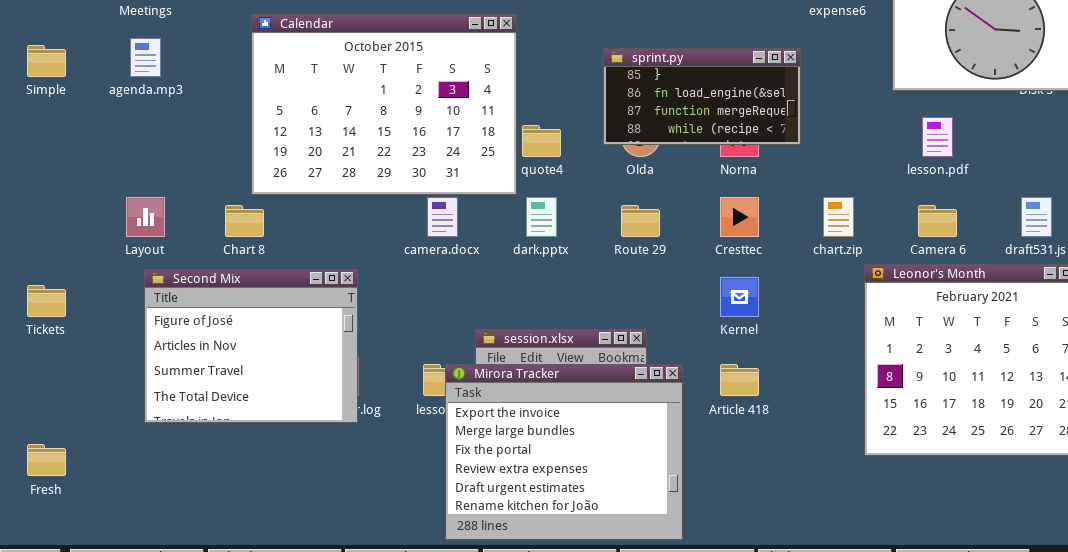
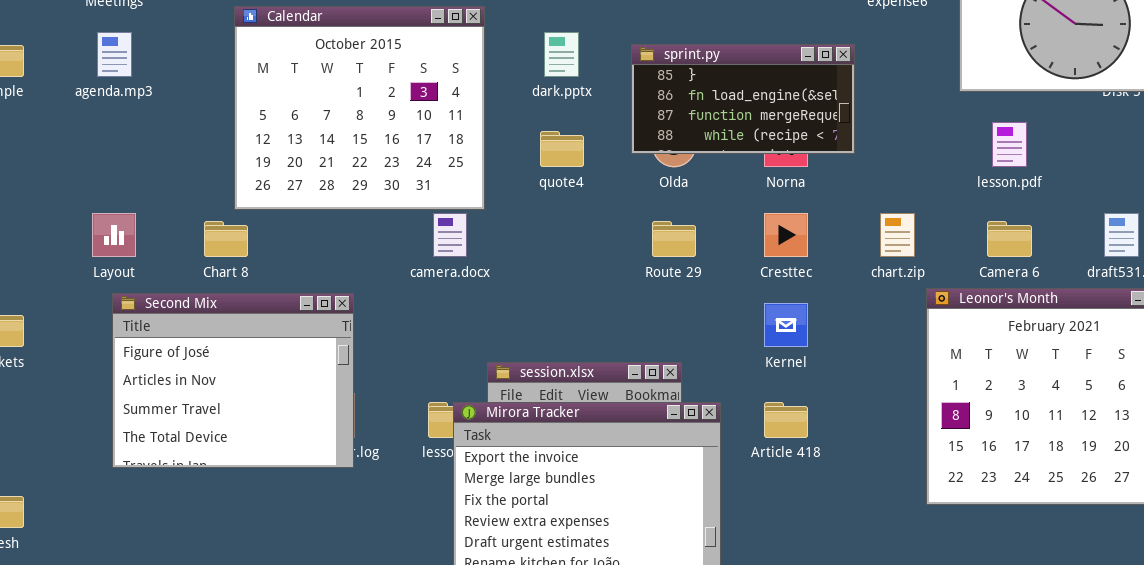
Calendar: [251,14,517,195] -> [234,6,485,210], resized
dark.pptx: [526,197,557,237] -> [544,32,579,77], moved

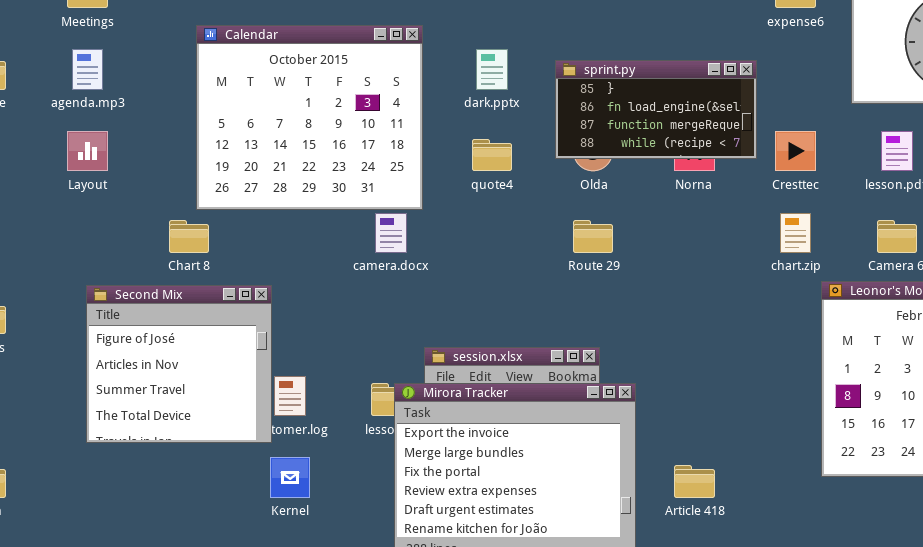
Layout: [92,213,136,257] -> [67,131,108,171], moved
Cresttec: [764,213,808,257] -> [775,131,816,171], moved
Second Mix: [112,293,354,468] -> [86,285,272,443], resized
Kernel: [764,303,808,347] -> [270,457,310,498], moved
Article 418: [764,402,808,438] -> [674,465,715,498], moved

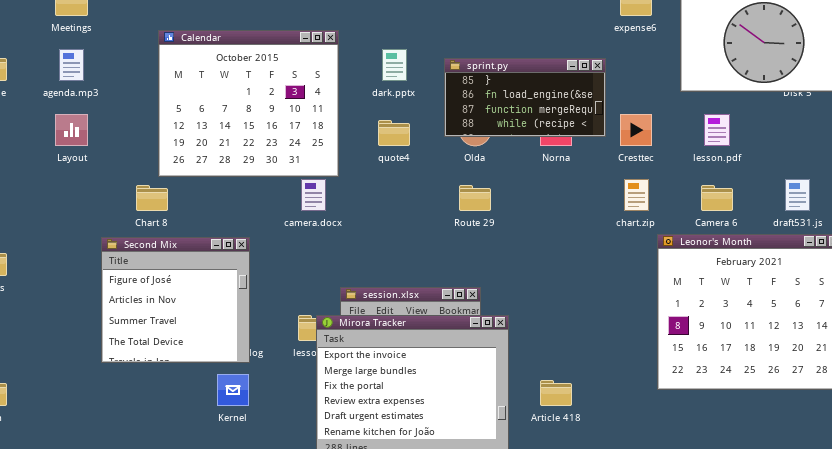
Second Mix: [86,285,272,443] -> [101,237,250,363], moved

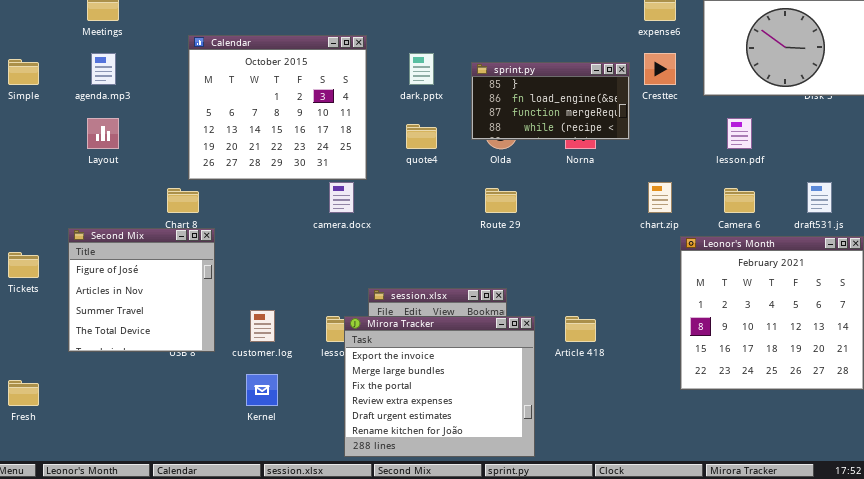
Cresttec: [620,114,652,146] -> [644,53,676,85], moved
Second Mix: [101,237,250,363] -> [68,228,215,352], moved
Article 418: [540,380,572,406] -> [565,316,596,342], moved

